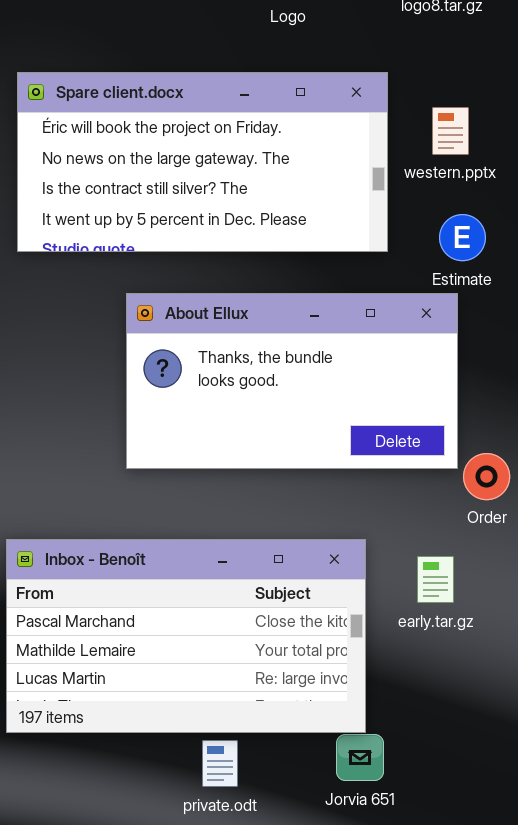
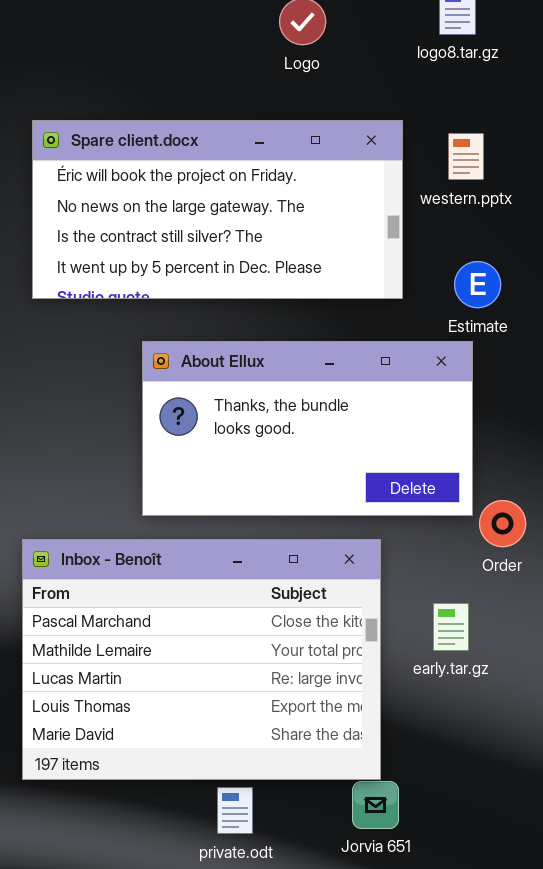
western.pptx: [432,107,469,155] -> [448,133,484,180], moved
Inbox - Benoît: [6,539,366,733] -> [22,539,381,780], resized

